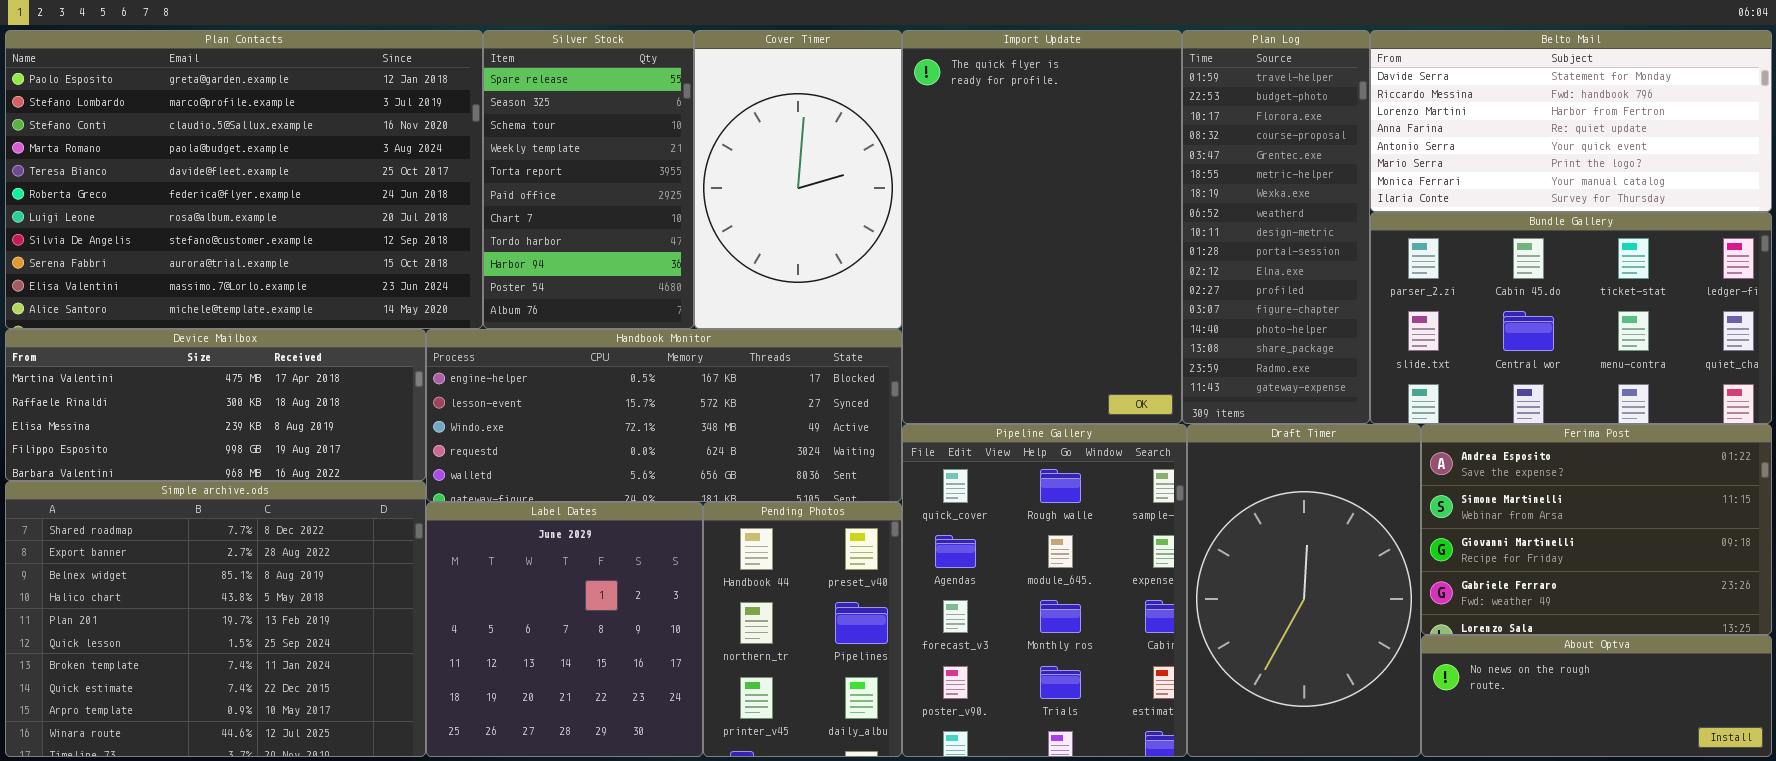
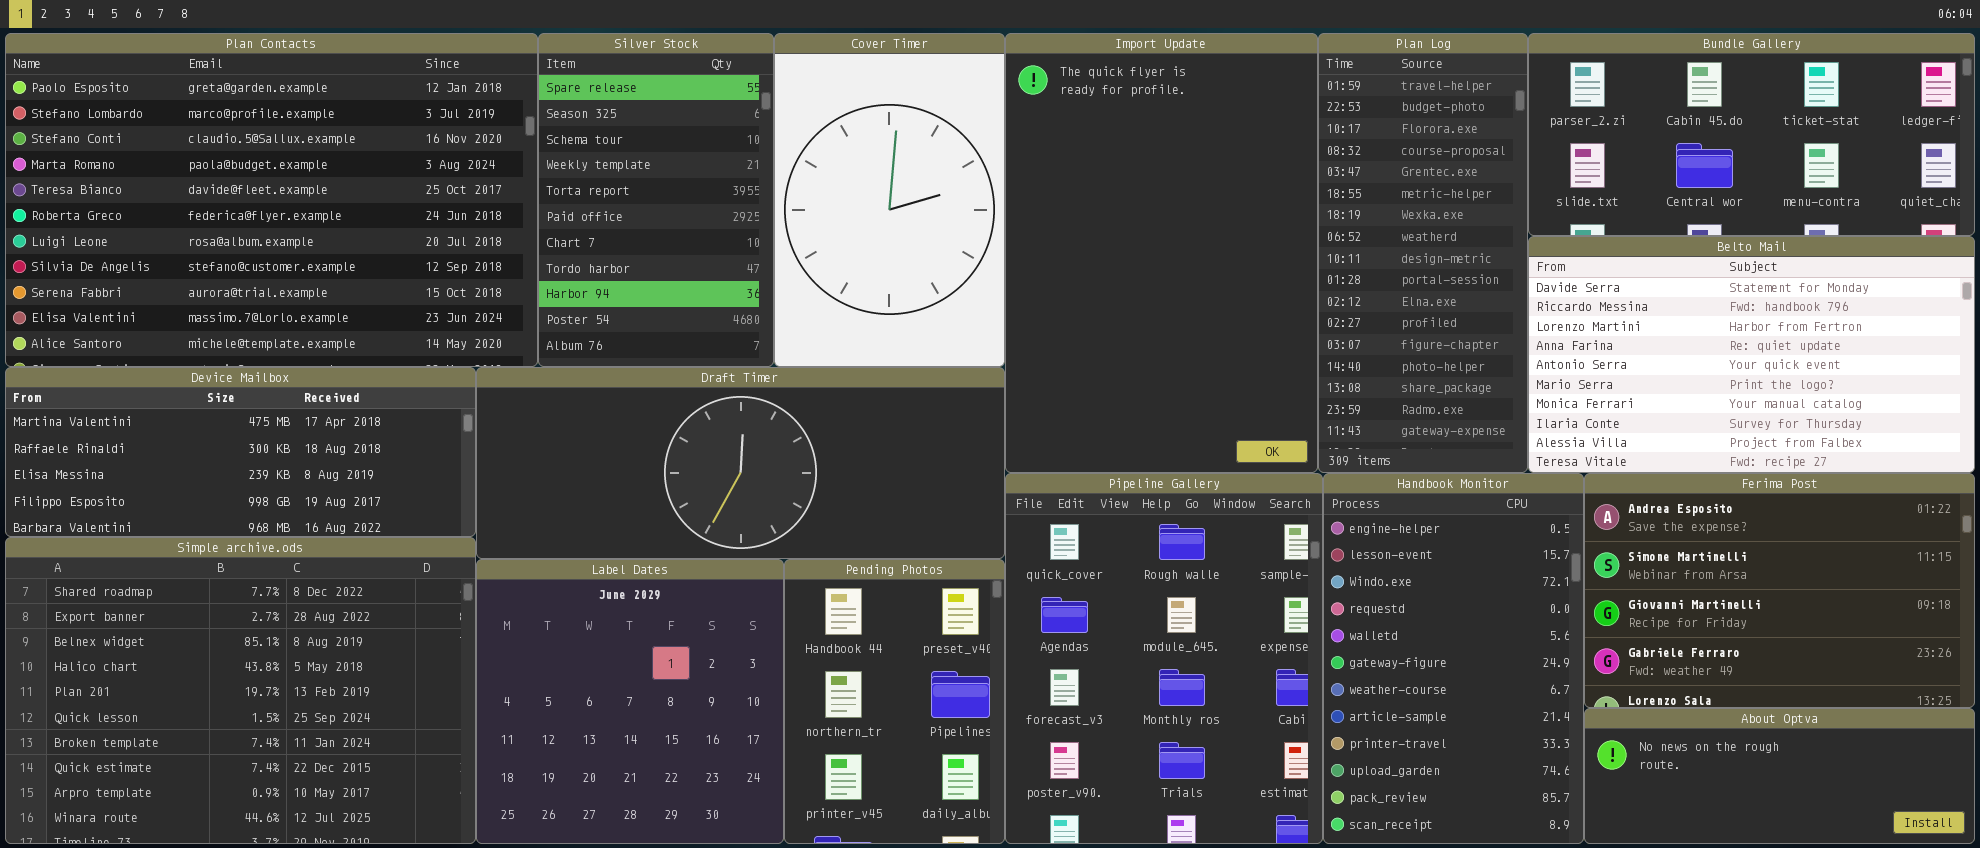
Belto Mail: [1370,30,1772,212] -> [1528,236,1975,473], moved, resized
Bundle Gallery: [1370,212,1772,424] -> [1528,33,1975,236], moved, resized
Handbook Monitor: [426,329,902,502] -> [1323,473,1584,844], moved, resized
Draft Timer: [1187,424,1421,757] -> [476,367,1005,559], moved, resized

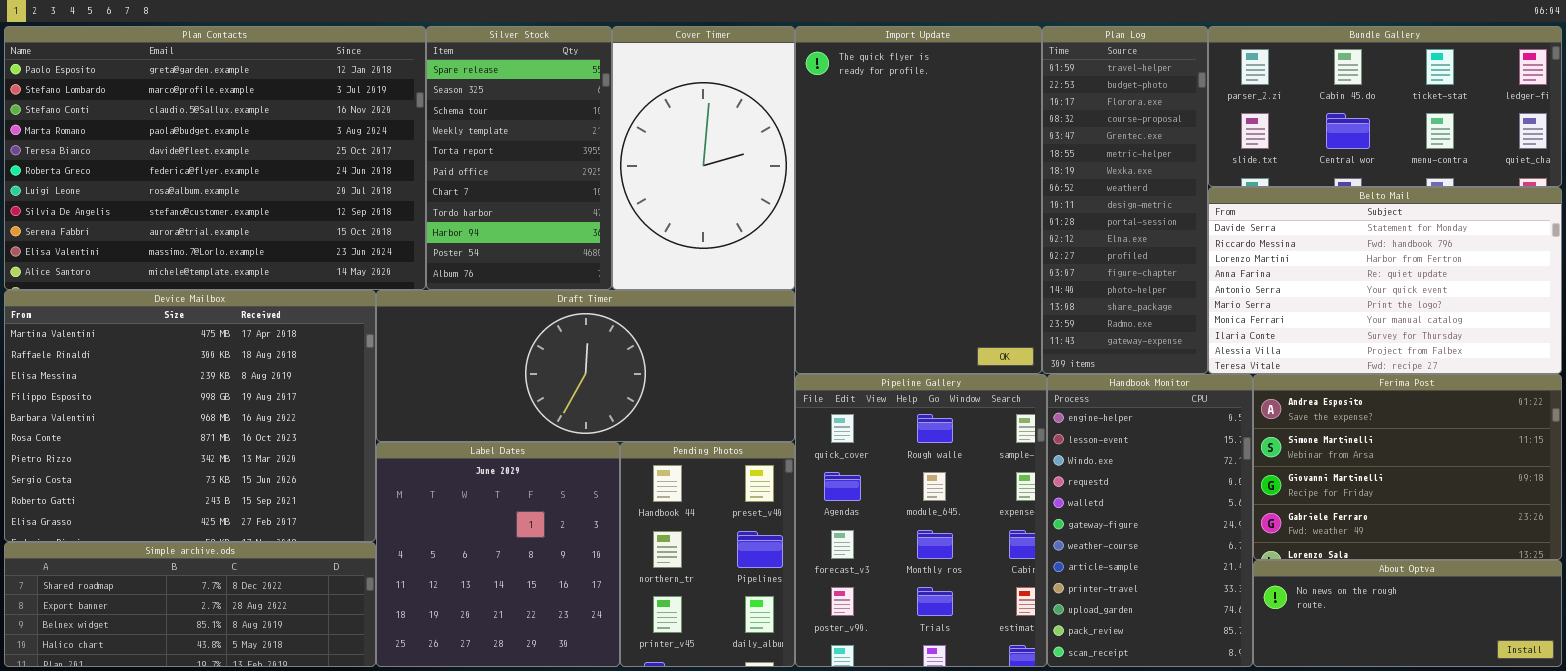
Device Mailbox: [5,367,476,537] -> [4,290,376,542], resized
Simple archive.ods: [5,537,476,844] -> [4,542,376,667], resized

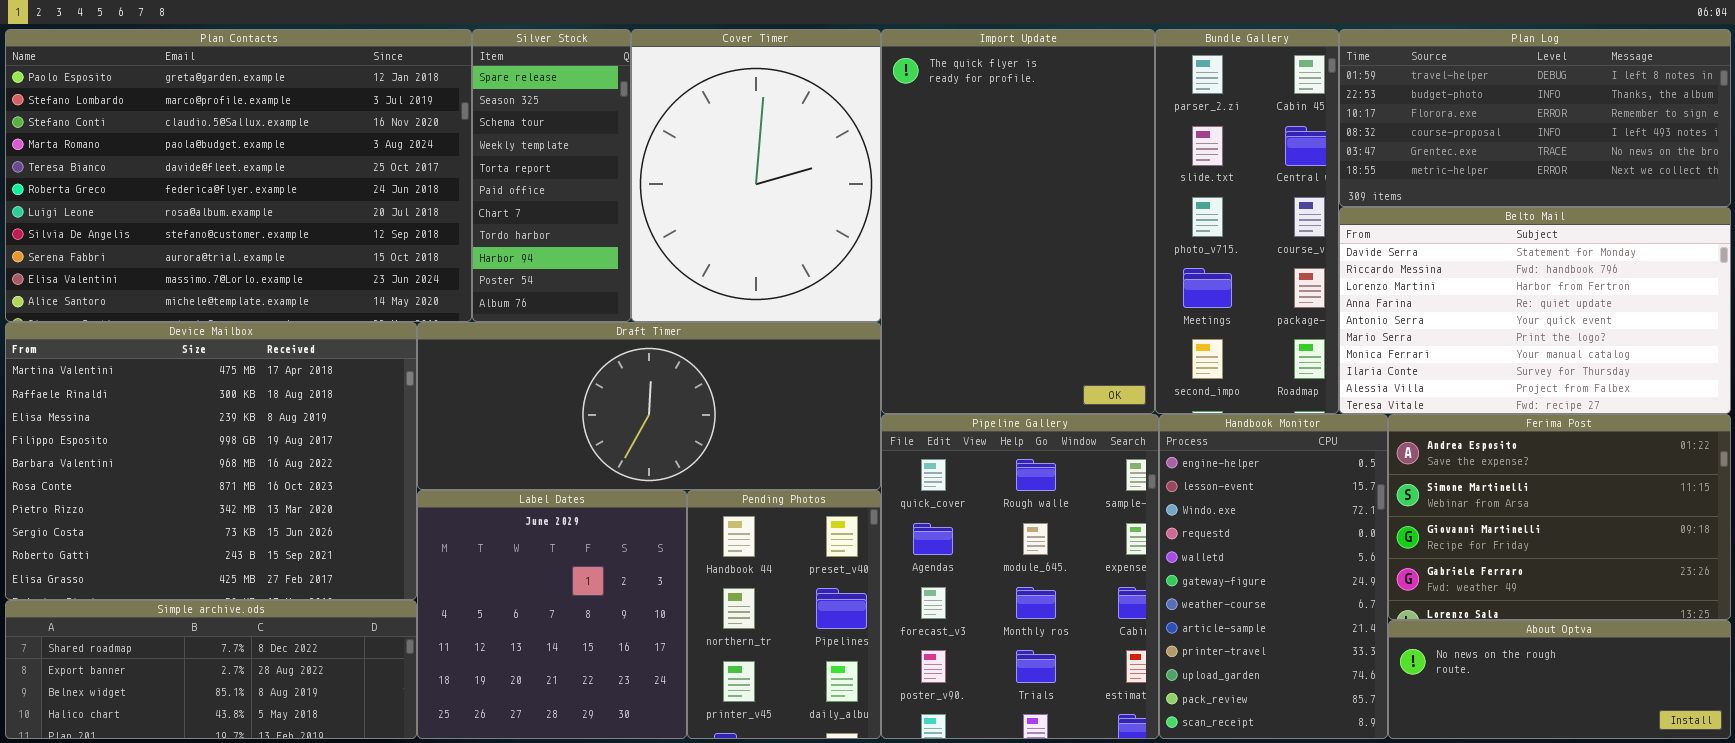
Silver Stock: [426,26,612,290] -> [472,29,631,322], resized
Cover Timer: [612,26,795,290] -> [631,29,881,322], resized
Plan Log: [1042,26,1208,374] -> [1339,29,1731,207], moved, resized
Bundle Gallery: [1208,26,1562,187] -> [1155,29,1339,414], moved, resized

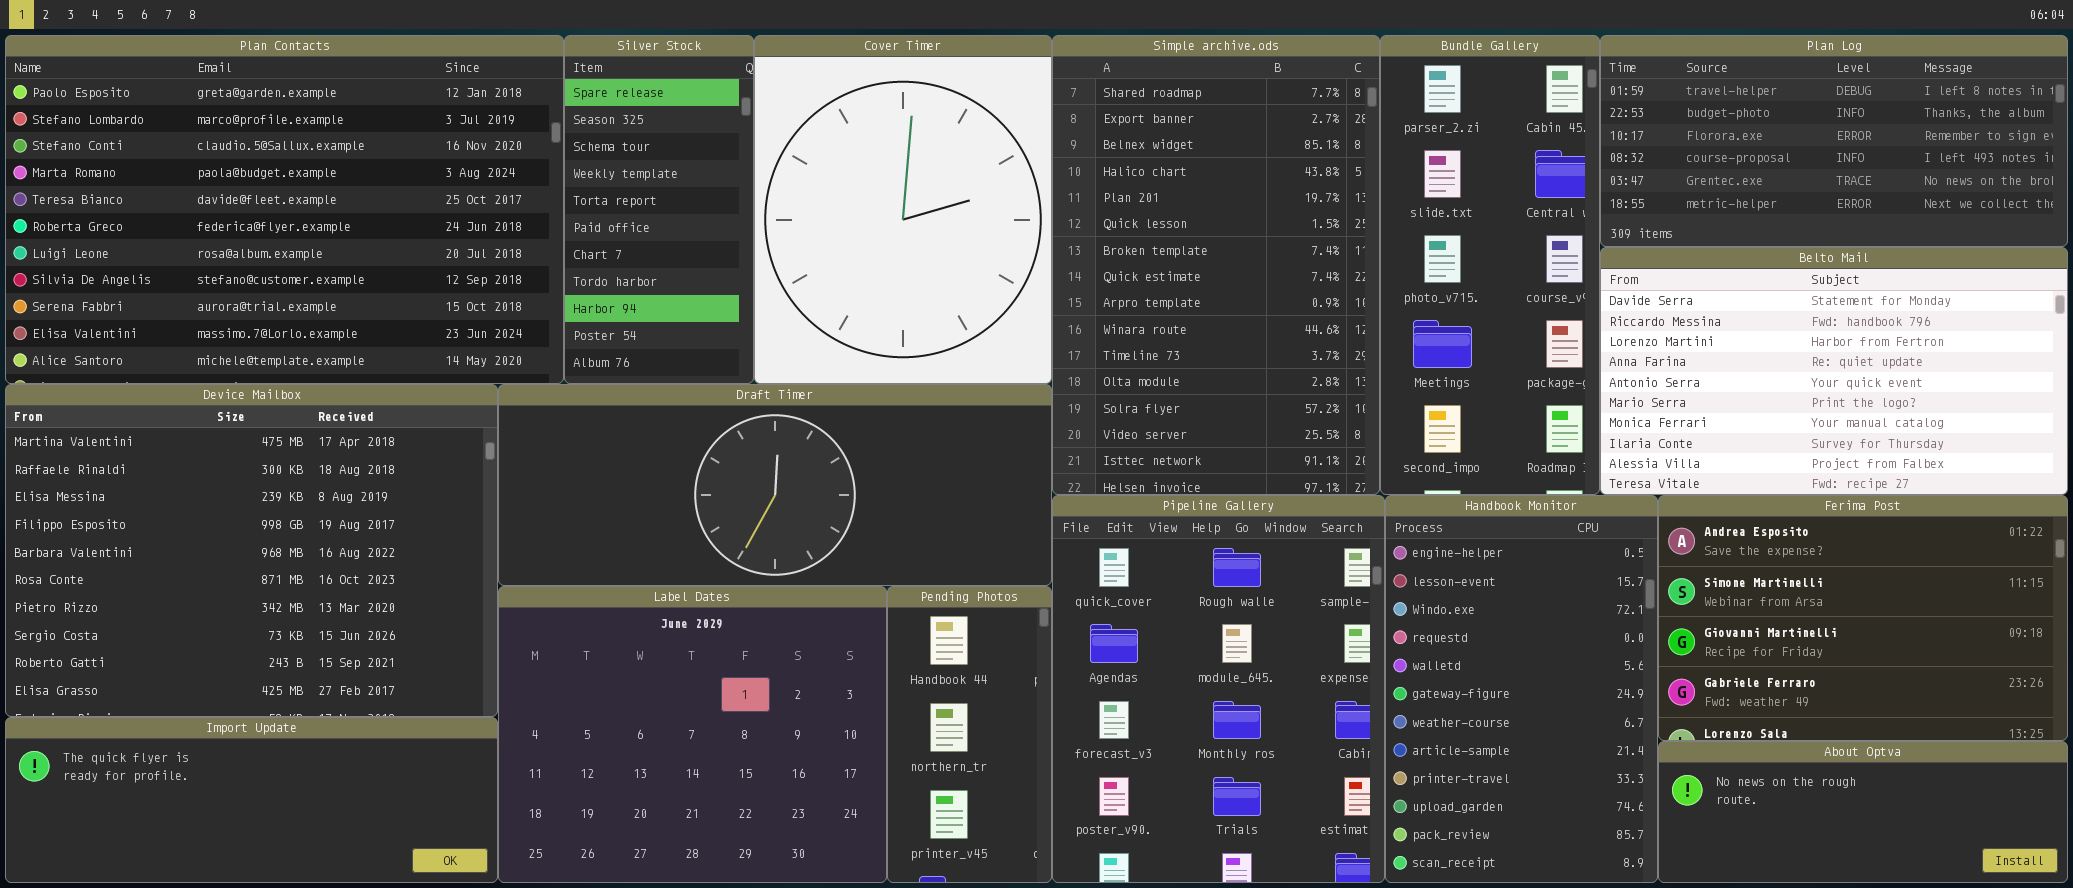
Import Update: [881,29,1155,414] -> [5,717,498,883], moved, resized
Label Dates: [417,490,687,739] -> [498,586,887,883], resized
Pending Photos: [687,490,881,739] -> [887,586,1052,883], resized
Simple archive.ods: [5,600,417,739] -> [1052,35,1380,495], moved, resized

